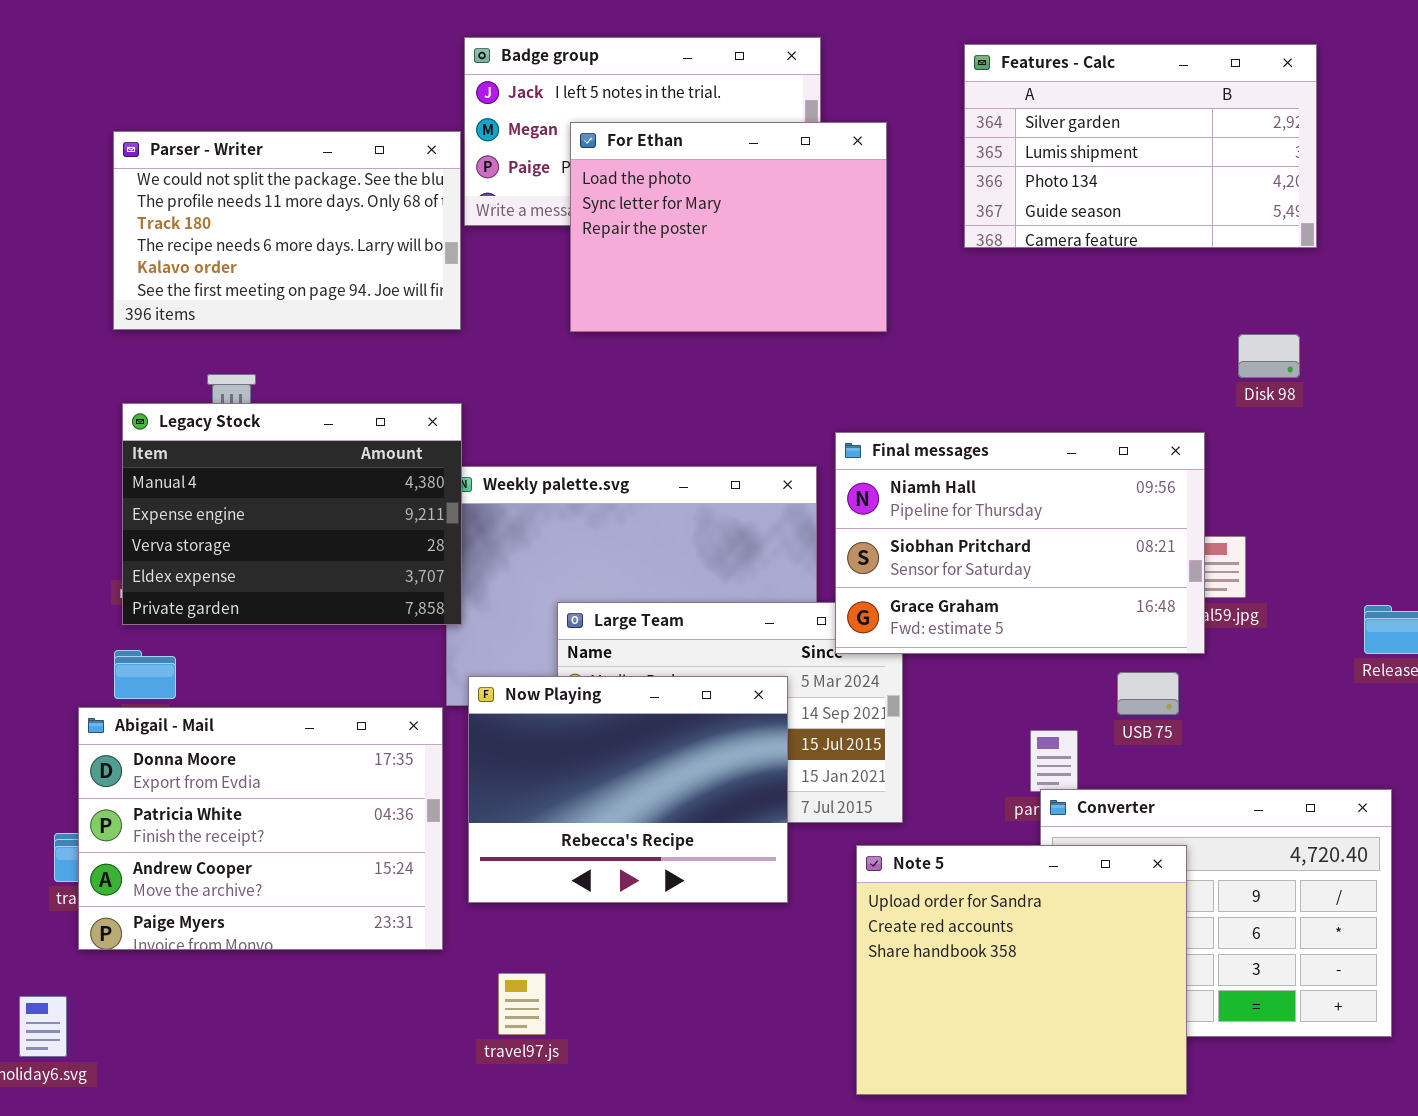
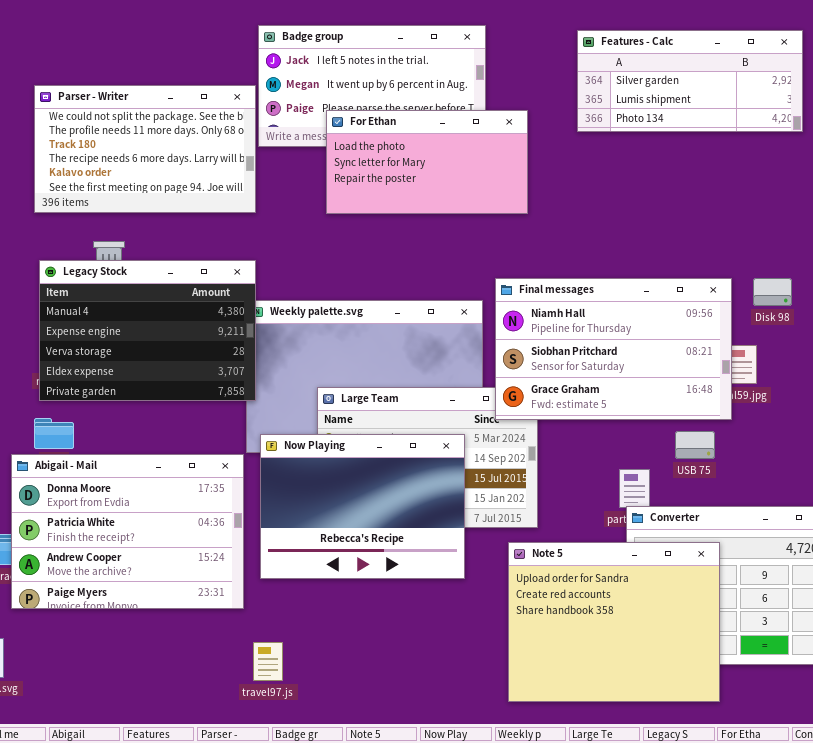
Features - Calc: [964,44,1317,248] -> [577,30,803,132], resized
For Ethan: [570,122,887,332] -> [326,110,528,214], resized
Disk 98: [1238,334,1300,378] -> [753,278,792,306], moved
travel97.js: [498,973,546,1035] -> [253,642,283,681], moved

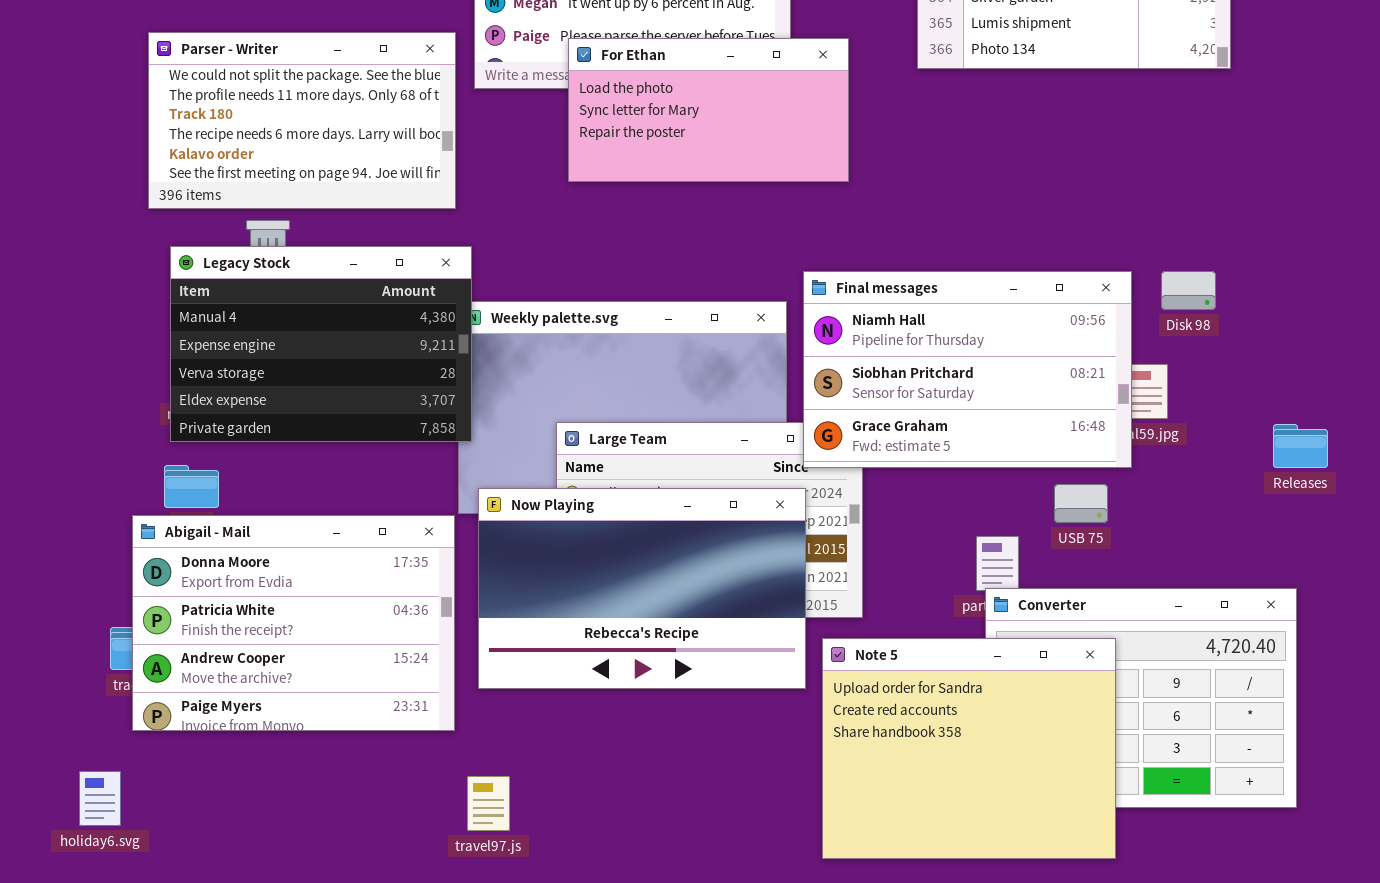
Parser - Writer: [34,85,256,213] -> [148,32,456,209], moved
Now Playing: [260,434,465,579] -> [478,488,806,689], resized

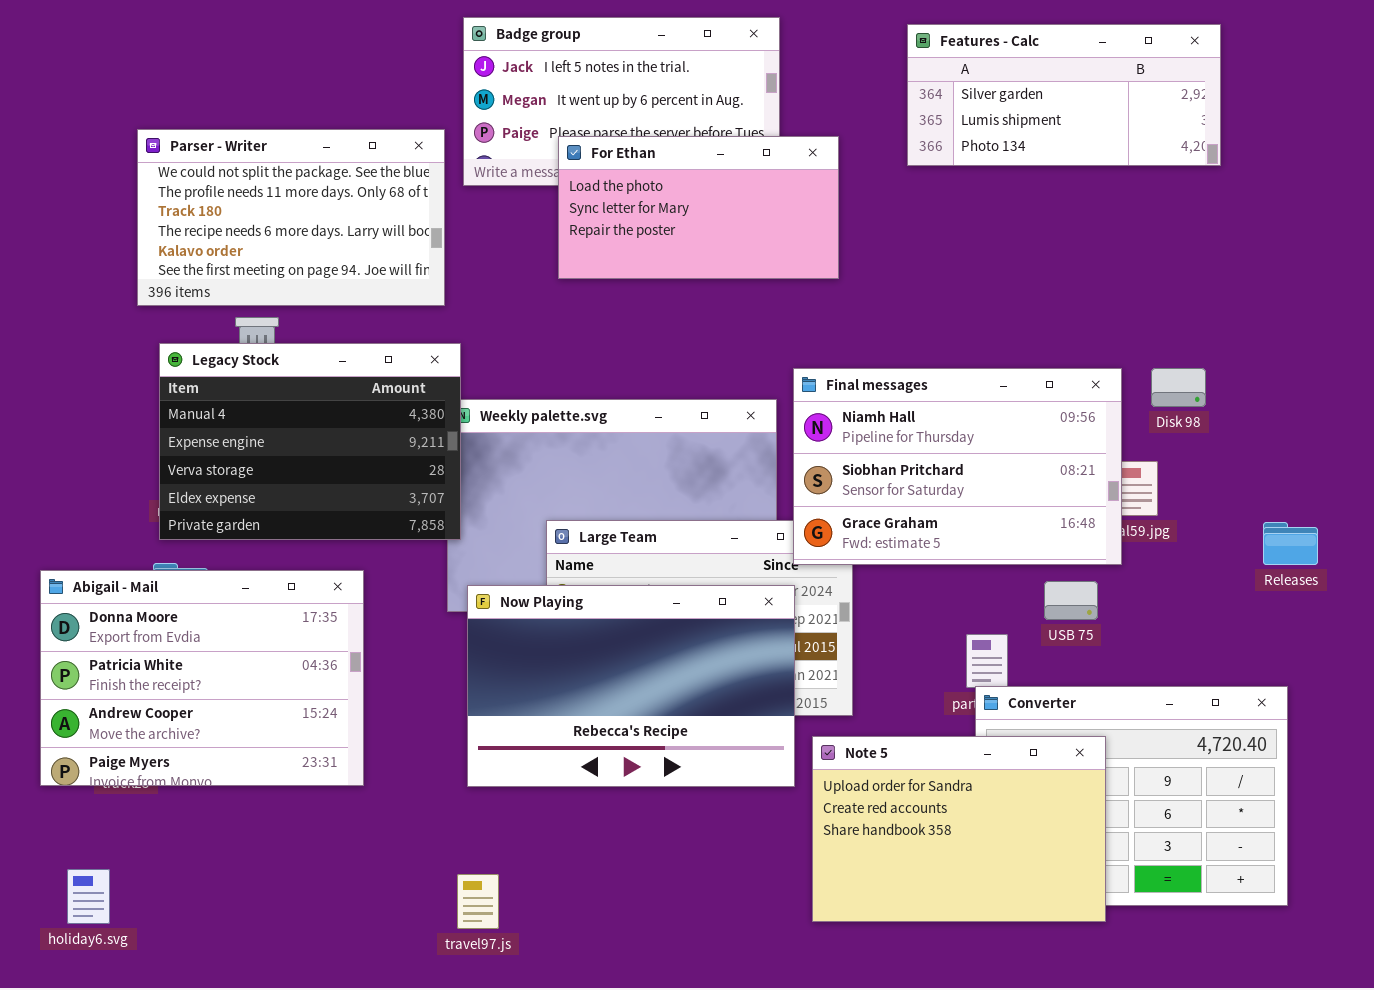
Abigail - Mail: [132,515,455,731] -> [40,570,364,786], moved
Note 5: [822,638,1116,859] -> [812,736,1106,922], resized

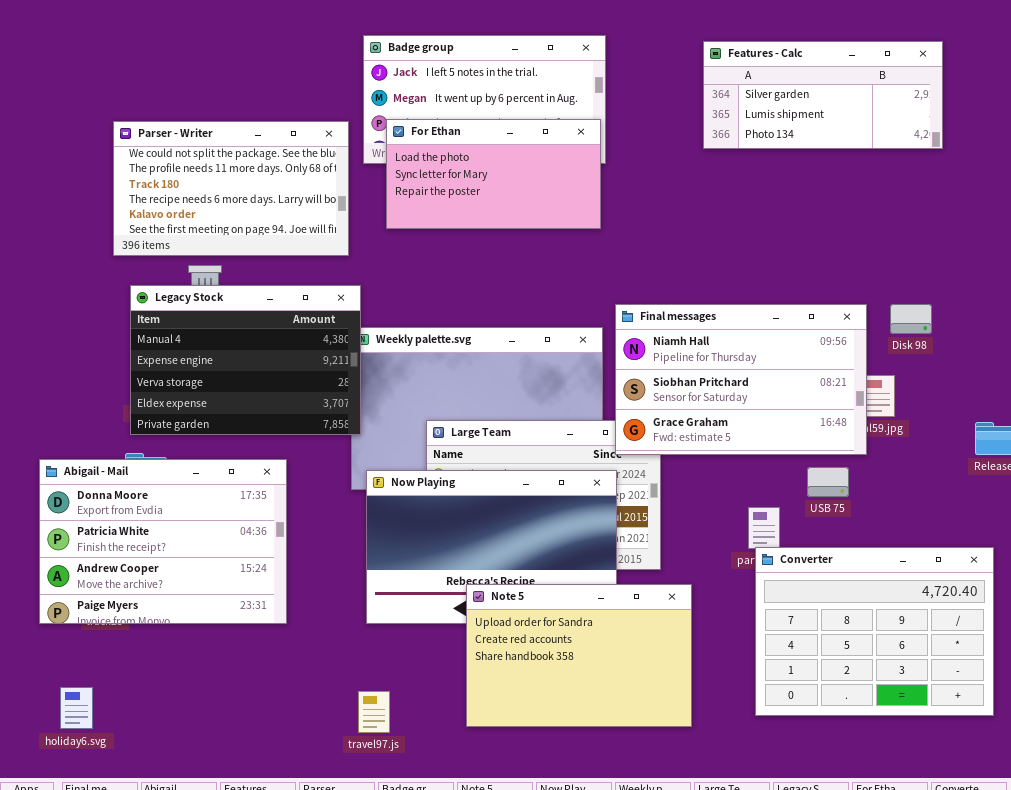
For Ethan: [558,136,839,279] -> [386,119,601,229], moved
Note 5: [812,736,1106,922] -> [466,584,692,727], moved

